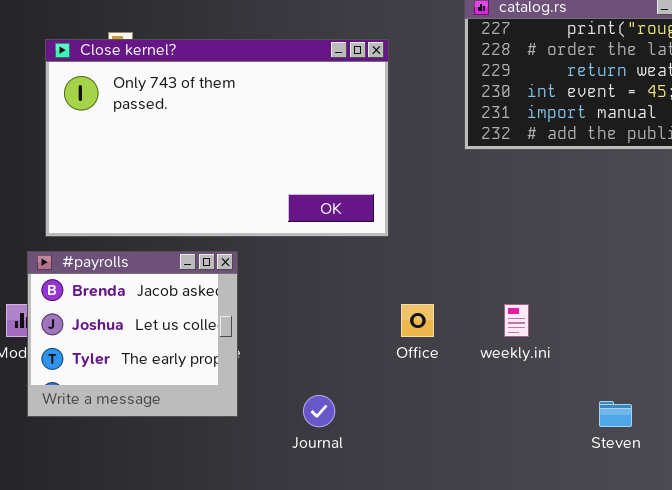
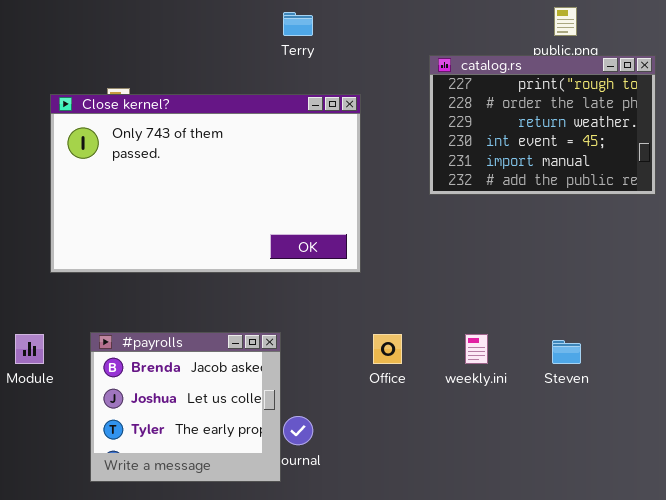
#payrolls: [27,251,238,417] -> [90,332,281,482], moved
Steven: [599,401,632,427] -> [552,340,581,364], moved

